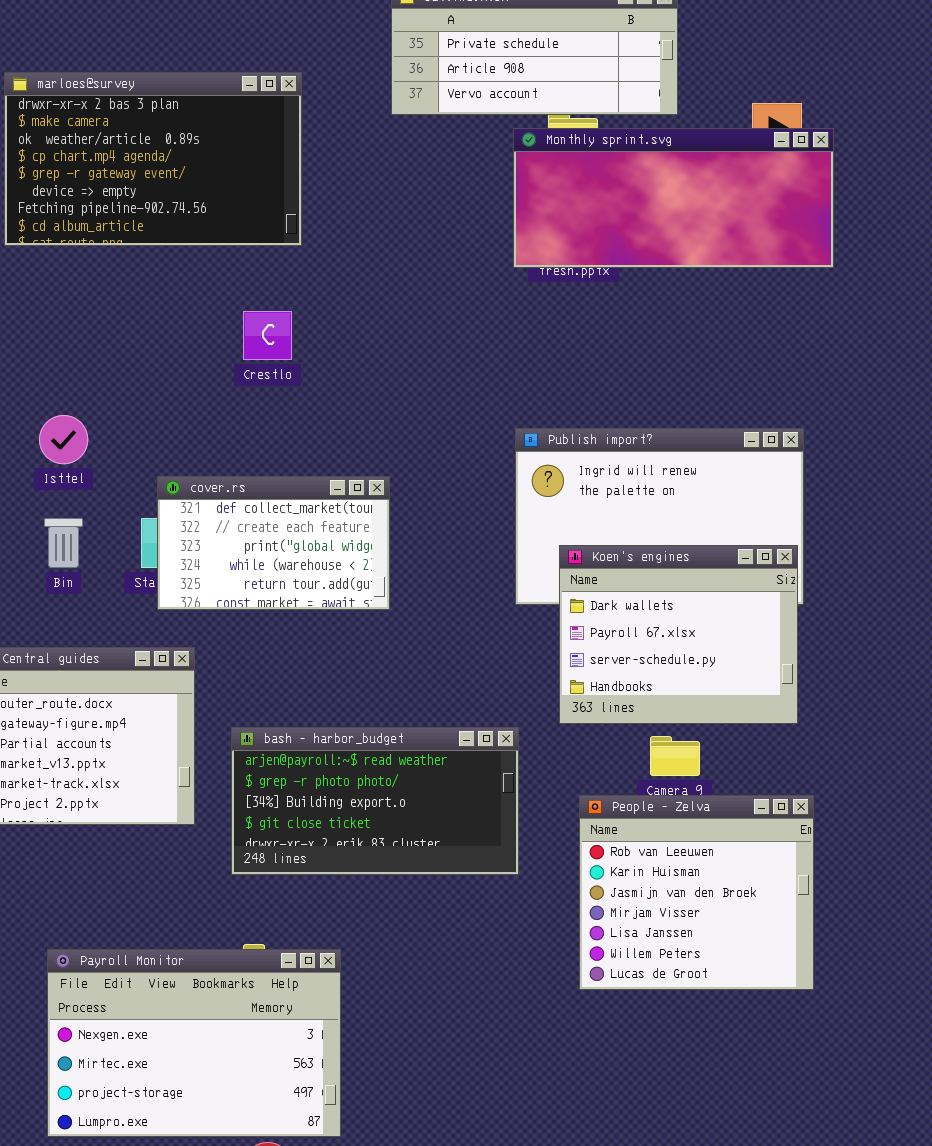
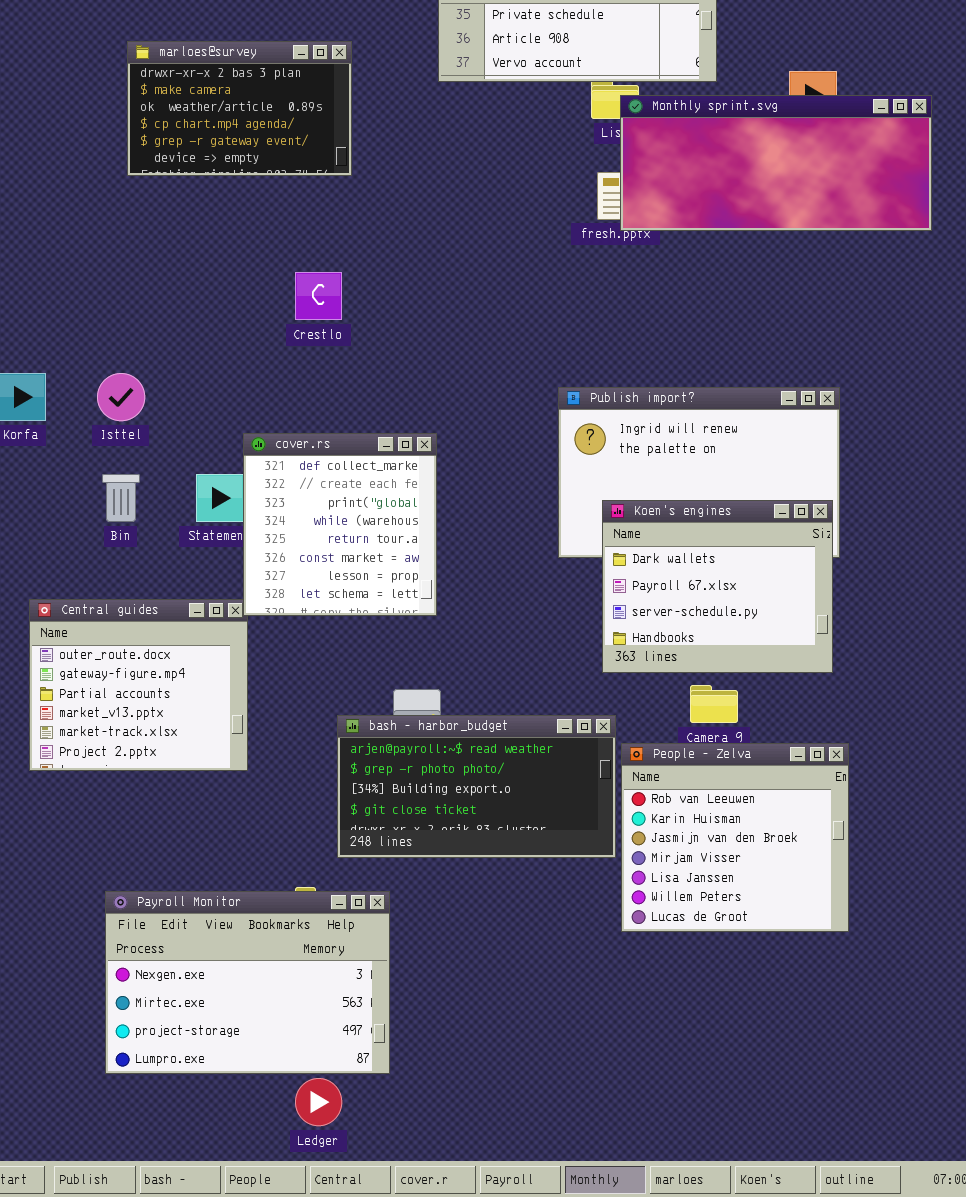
marloes@survey: [4,72,302,246] -> [127,41,352,176], resized
Monthly sprint.svg: [513,128,834,268] -> [620,95,932,231], moved
cover.rs: [157,476,390,610] -> [243,433,437,616], resized
bash - harbor_budget: [231,727,519,875] -> [337,715,616,858], moved

